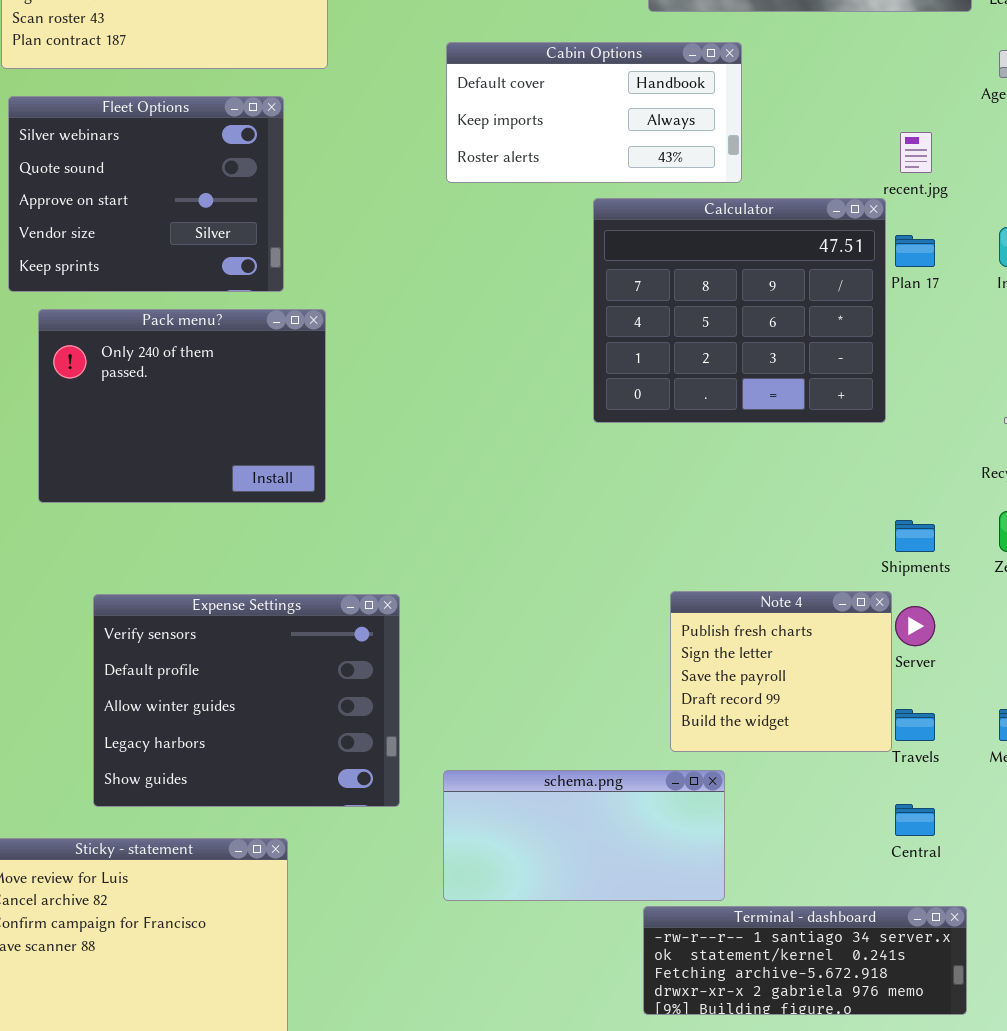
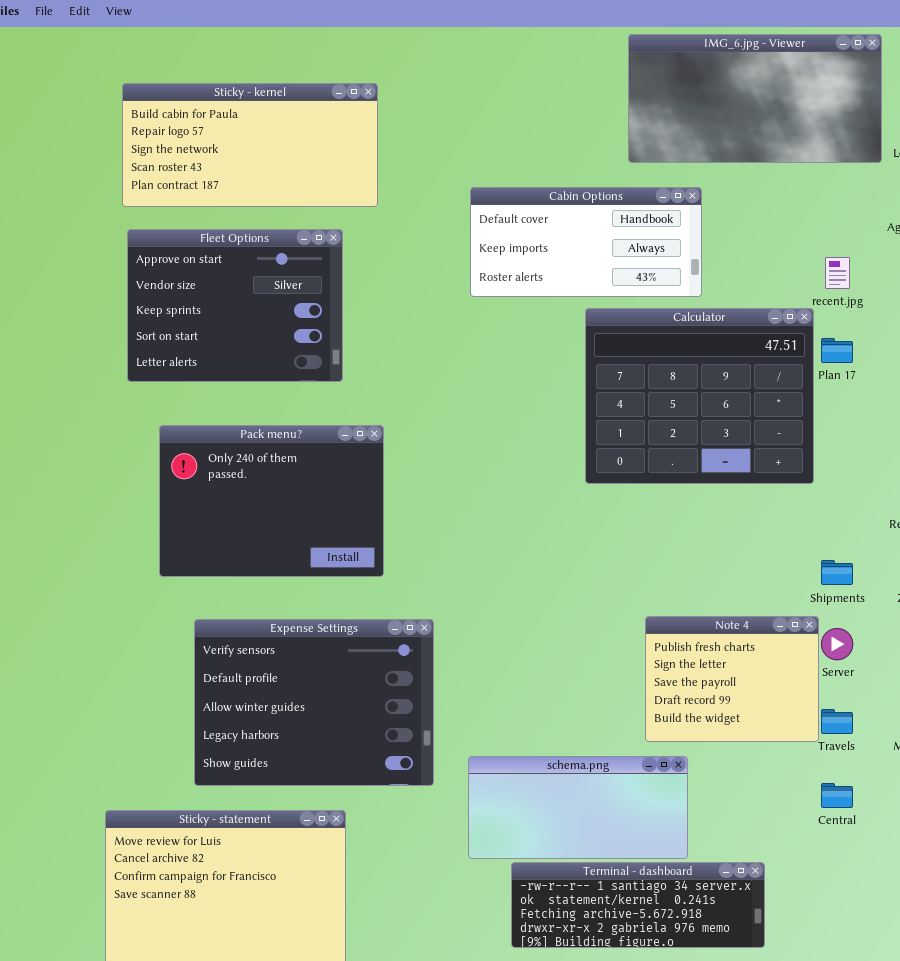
Fleet Options: [8,96,284,292] -> [127,229,343,382], scrolled down 2 rows
Pack menu?: [38,309,326,503] -> [159,425,384,577], moved
Terminal - dashboard: [643,906,967,1015] -> [511,862,765,948], moved

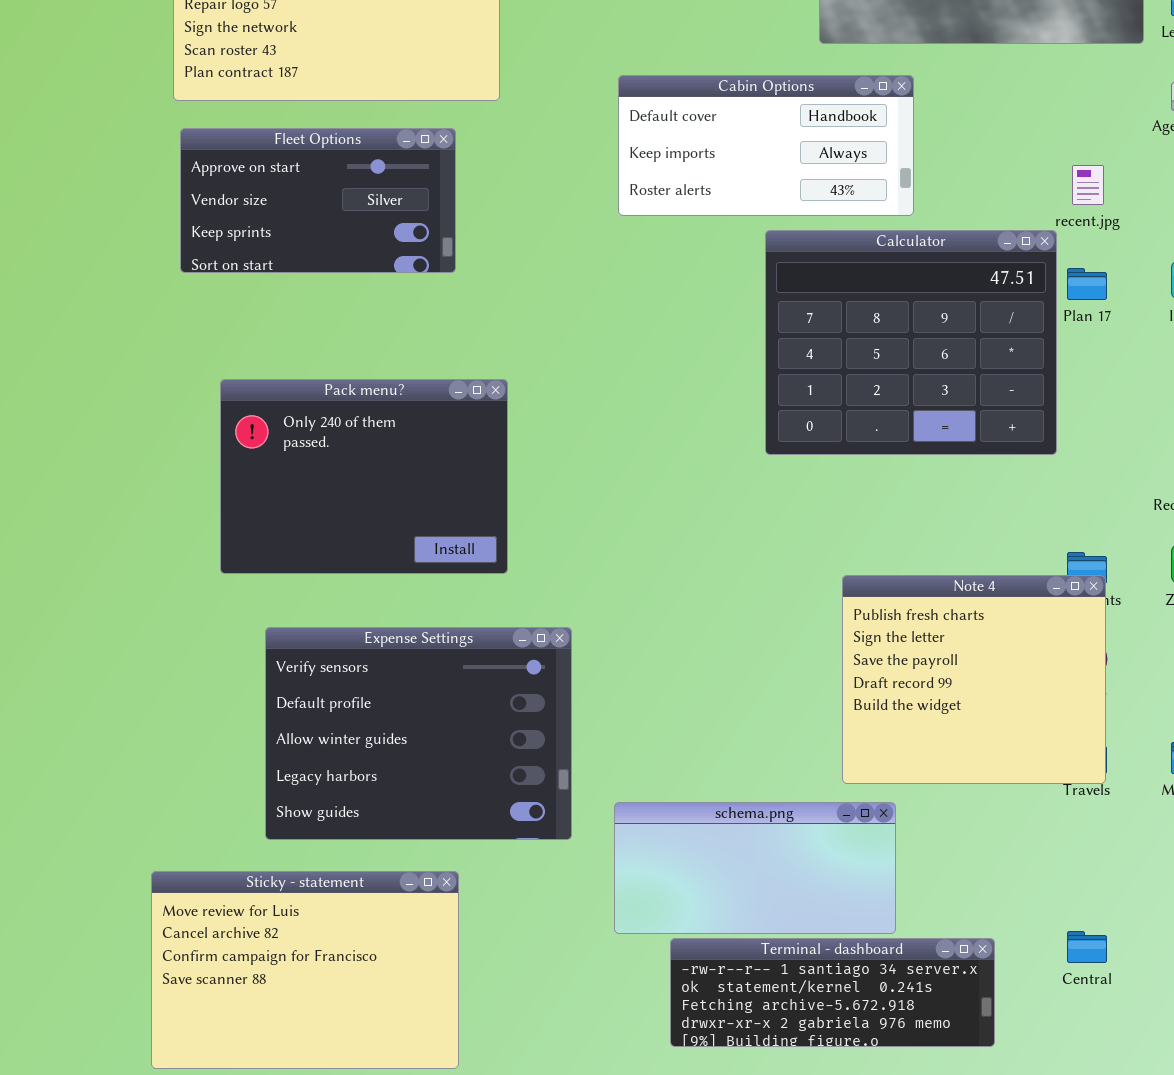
Fleet Options: [127,229,343,382] -> [180,128,456,273], resized
Note 4: [645,616,819,742] -> [842,575,1106,784], resized
Central: [821,783,853,808] -> [1067,931,1107,963], moved

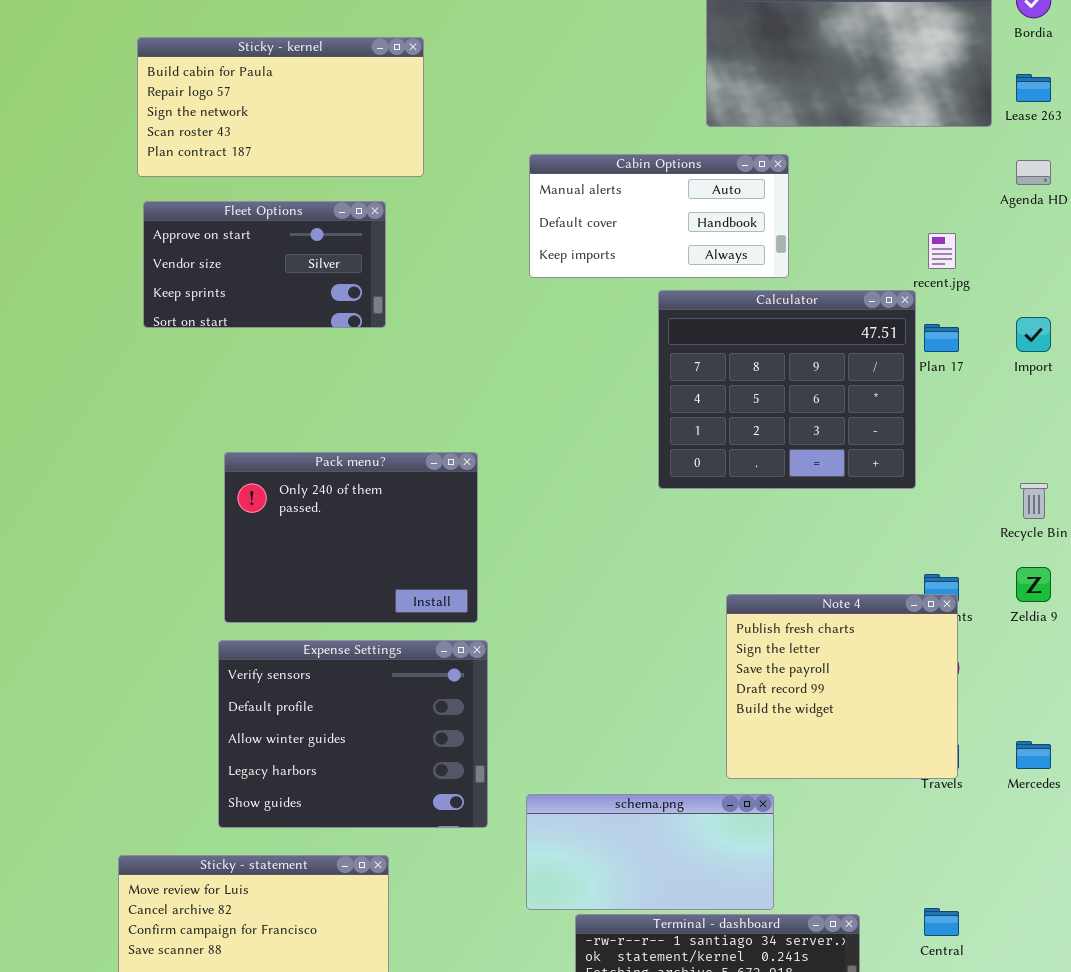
Cabin Options: [618,75,914,216] -> [529,154,789,278], scrolled up 1 row
Pack menu?: [220,379,508,574] -> [224,452,478,623], moved

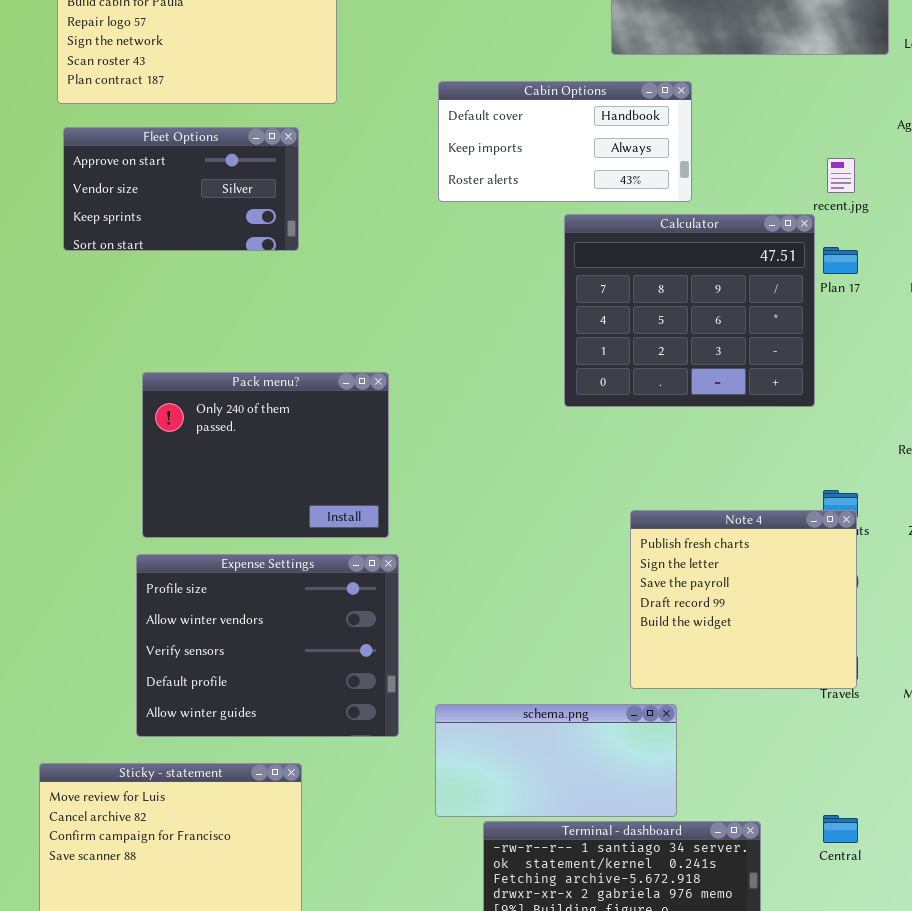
Cabin Options: [529,154,789,278] -> [438,81,692,202], scrolled down 1 row
Expense Settings: [218,640,488,828] -> [136,554,399,737], scrolled up 2 rows

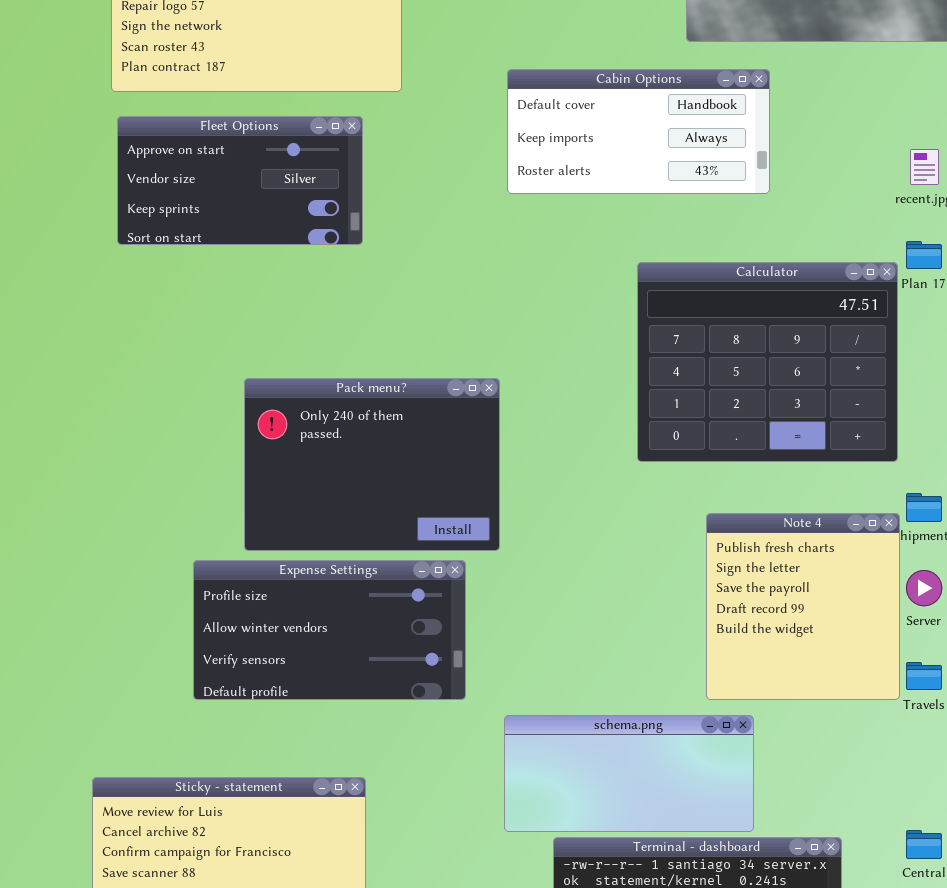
Calculator: [564,214,815,407] -> [637,262,898,462], moved
Pack menu?: [142,372,389,538] -> [244,378,500,551], moved
Note 4: [630,510,857,689] -> [706,513,900,700], resized
Expense Settings: [136,554,399,737] -> [193,560,466,700], resized

